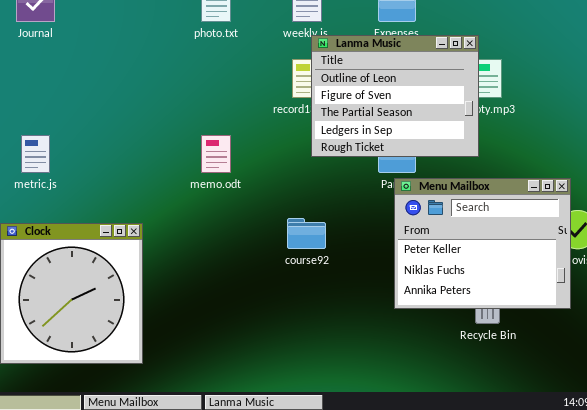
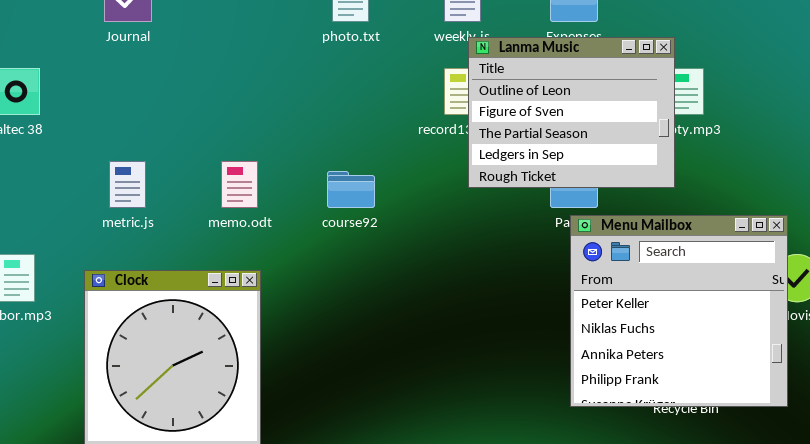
memo.odt: [201,135,231,173] -> [221,161,258,208], moved
Menu Mailbox: [394,178,571,309] -> [570,215,788,407], resized
course92: [287,218,326,249] -> [327,171,375,208], moved

